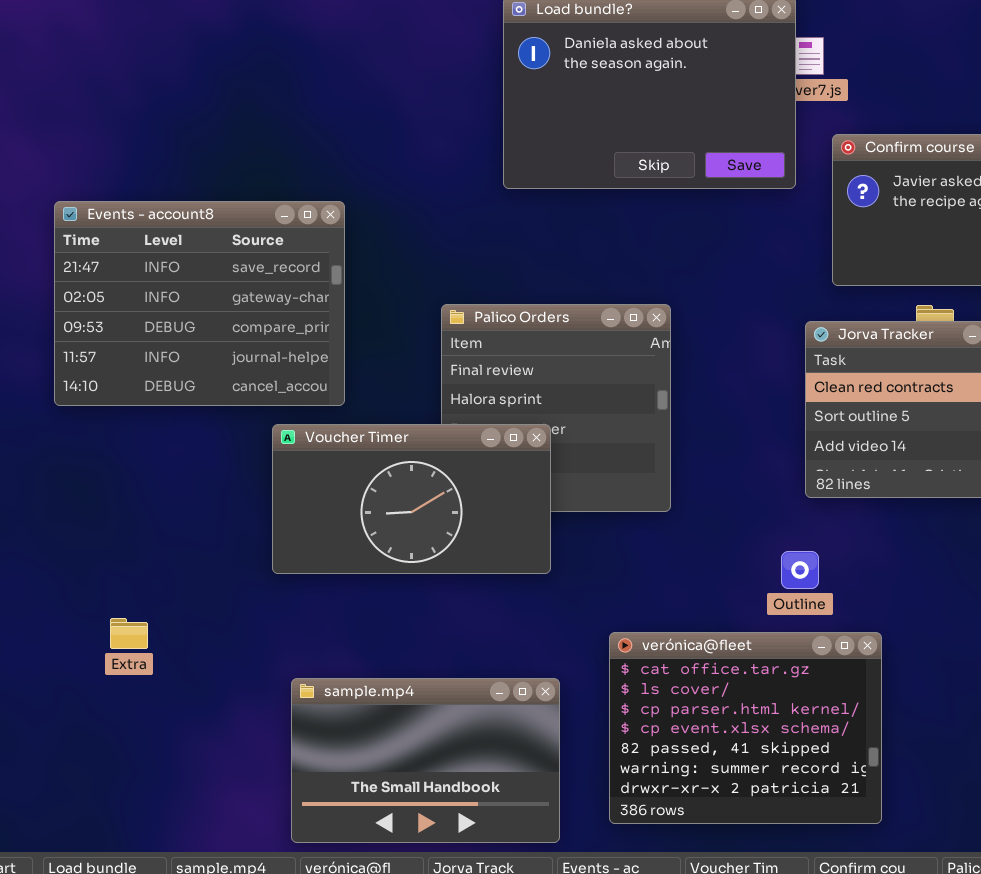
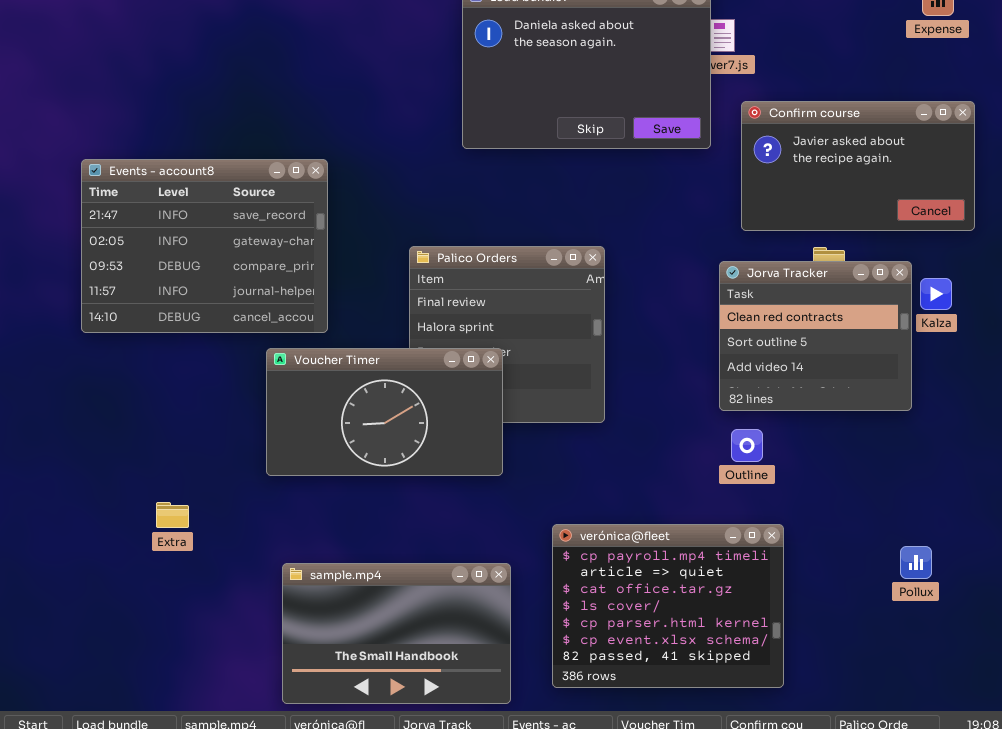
Outline: [781,551,819,589] -> [731,429,763,462], moved
Extra: [110,618,148,649] -> [156,502,189,528], moved
verónica@fleet: [609,632,882,824] -> [552,524,784,688], scrolled up 2 rows

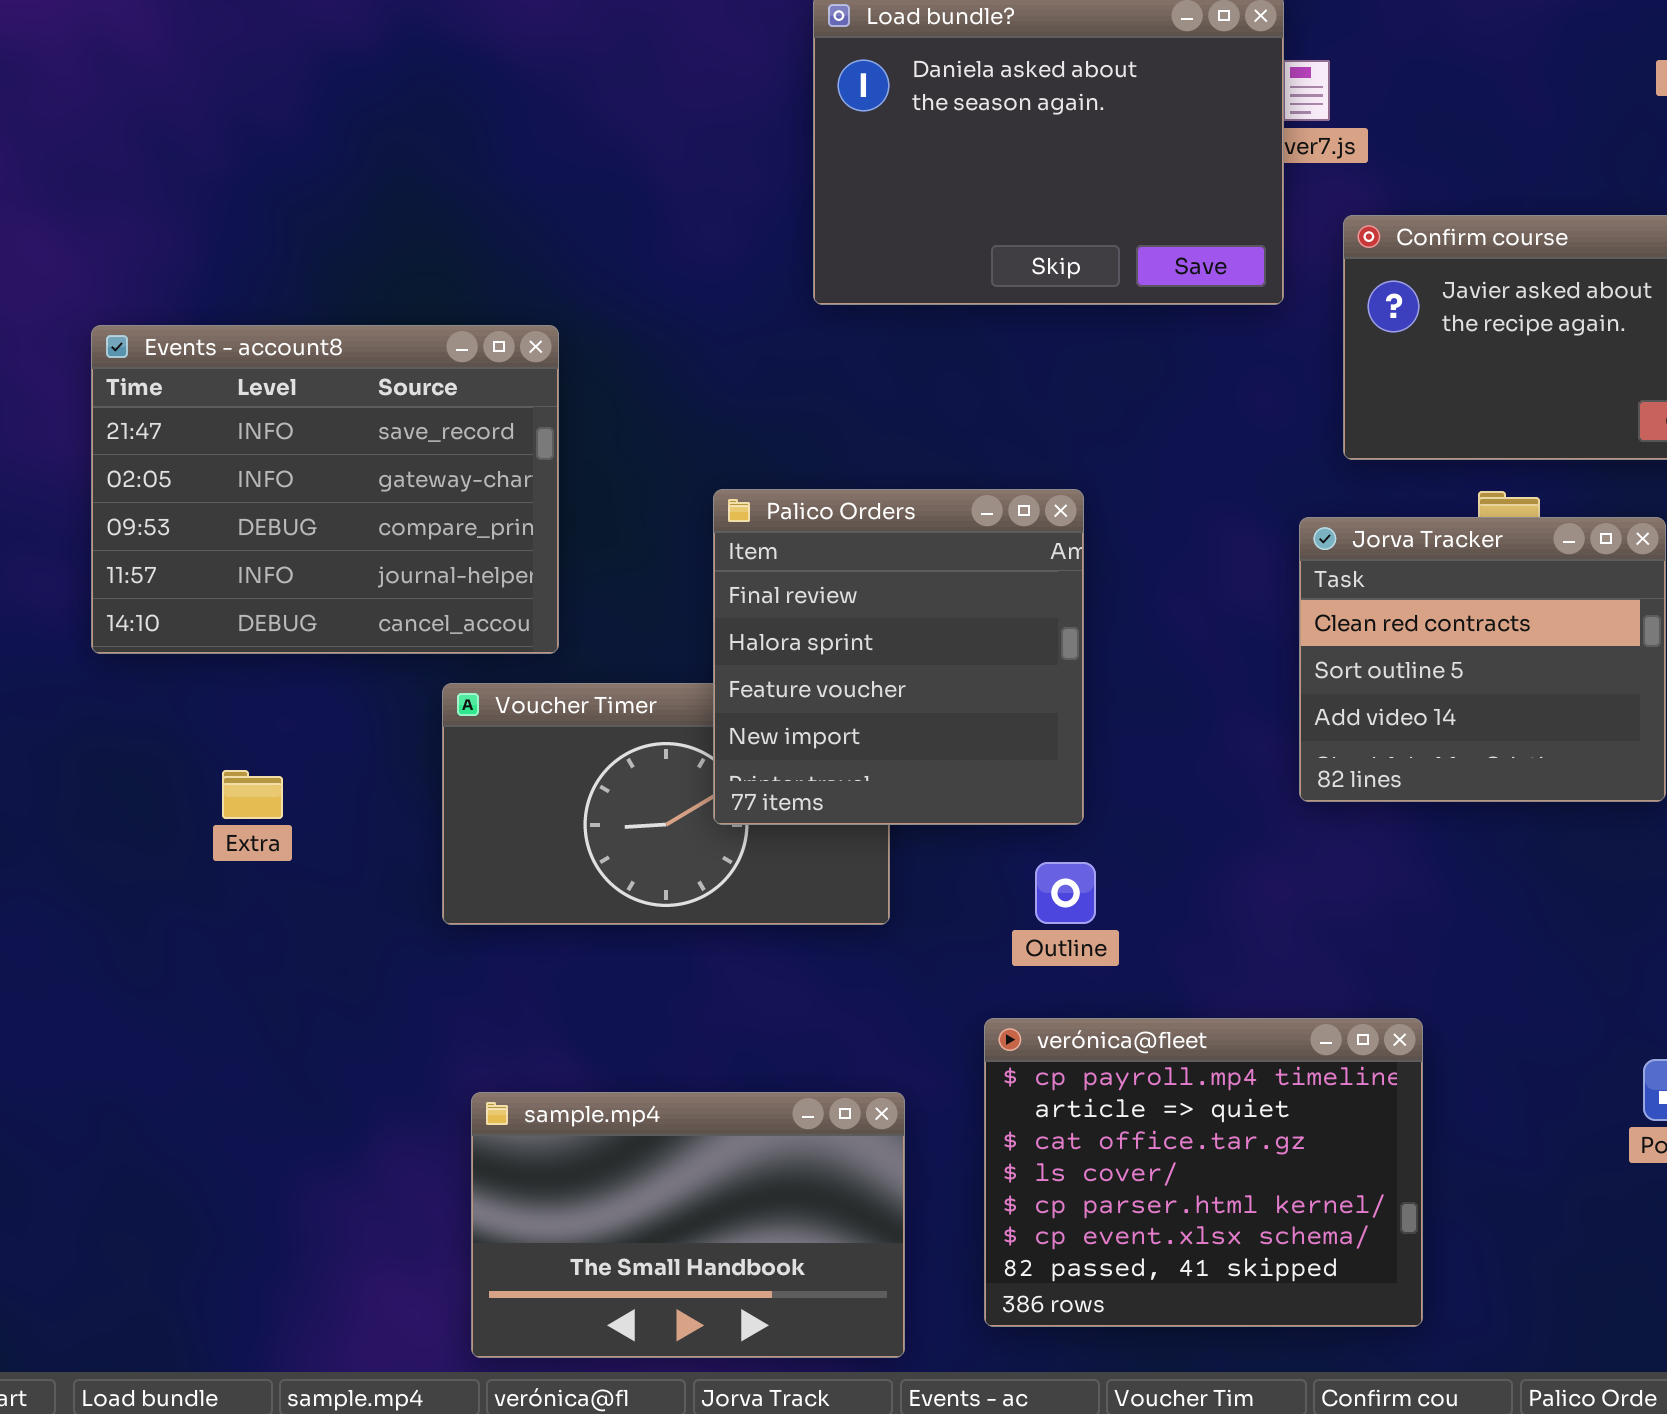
Palico Orders: [409,246,605,423] -> [713,489,1084,825], raised
Outline: [731,429,763,462] -> [1035,862,1096,924], moved
Extra: [156,502,189,528] -> [222,770,283,819], moved

